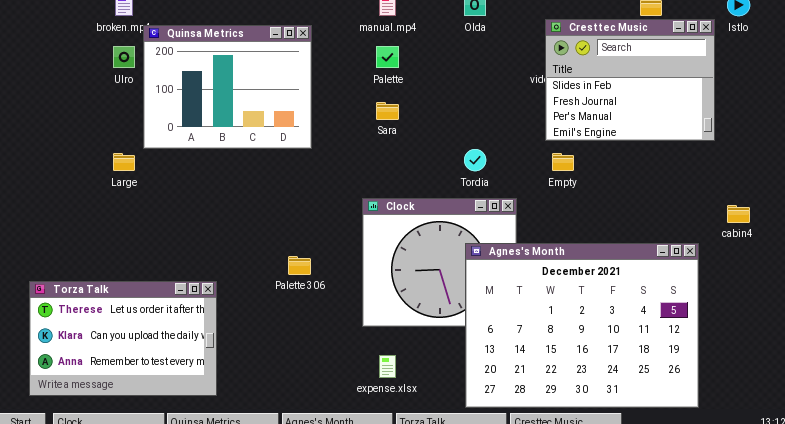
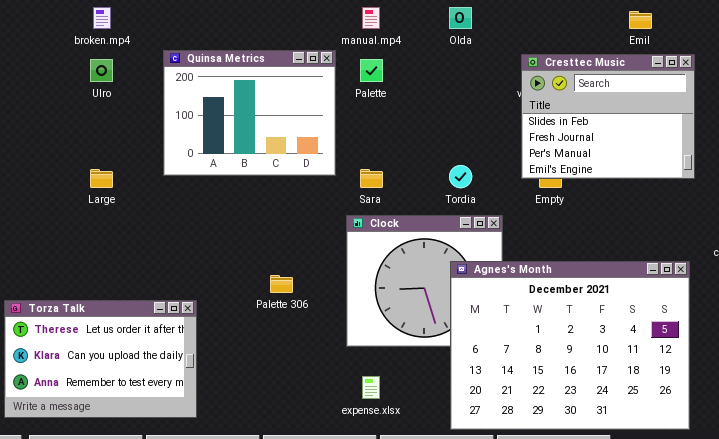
Cresttec Music: [545,19,715,141] -> [521,54,695,179], moved
Quinsa Metrics: [143,25,312,149] -> [163,50,336,176], moved
Sara: [376,102,399,120] -> [360,169,383,188], moved

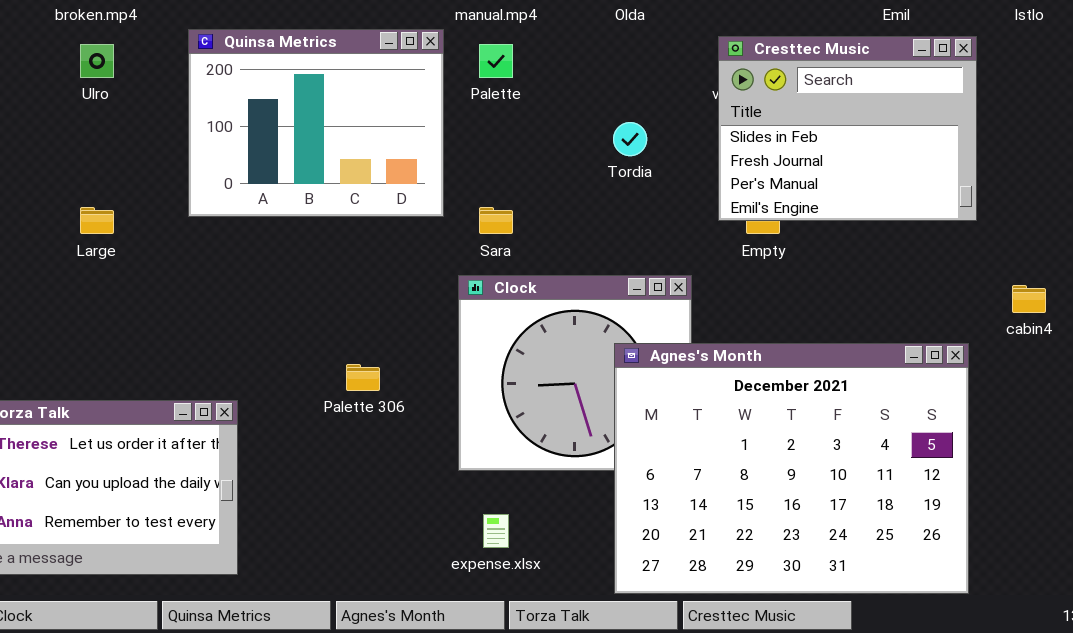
Tordia: [449,165,472,188] -> [613,122,647,156], moved

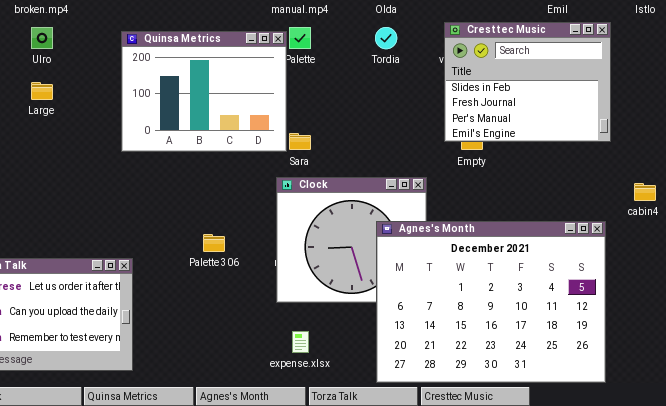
Quinsa Metrics: [188,29,444,217] -> [121,31,287,152], moved
Tordia: [613,122,647,156] -> [375,27,397,49], moved
Large: [80,207,114,234] -> [31,82,53,100], moved

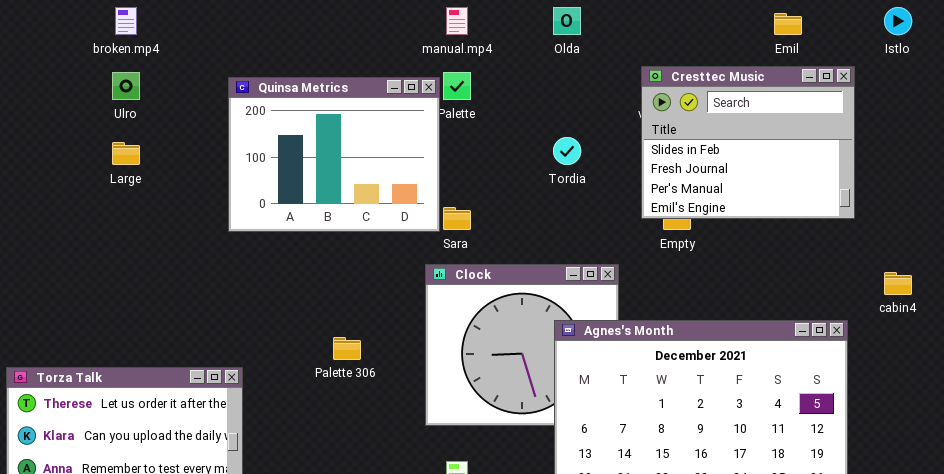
Tordia: [375,27,397,49] -> [553,137,581,165], moved

